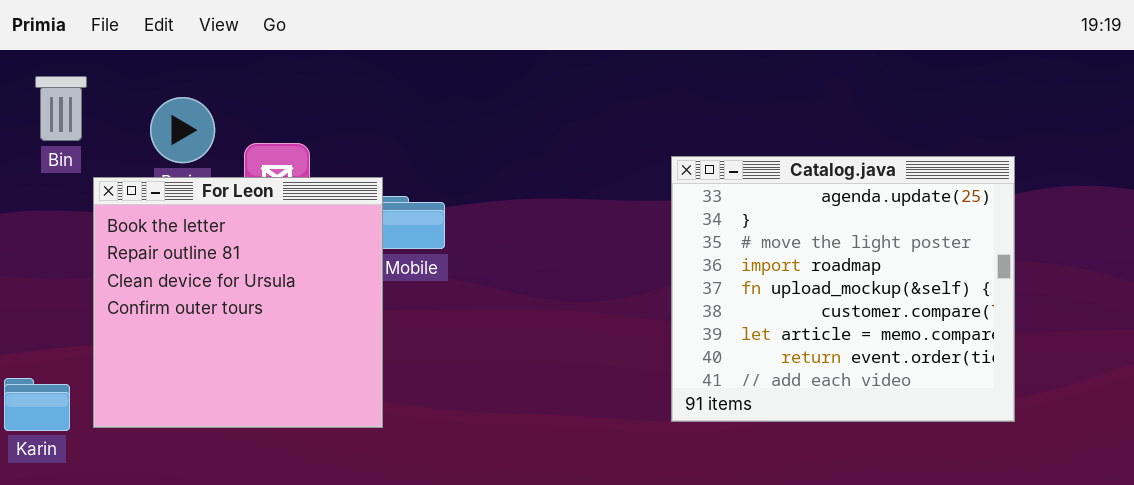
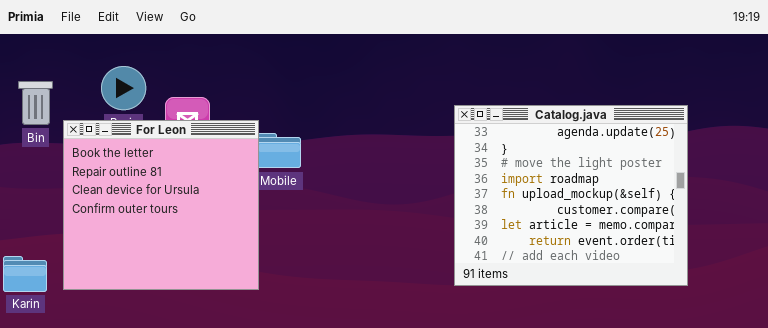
Bin: [35,76,87,141] -> [18,81,53,125], moved

